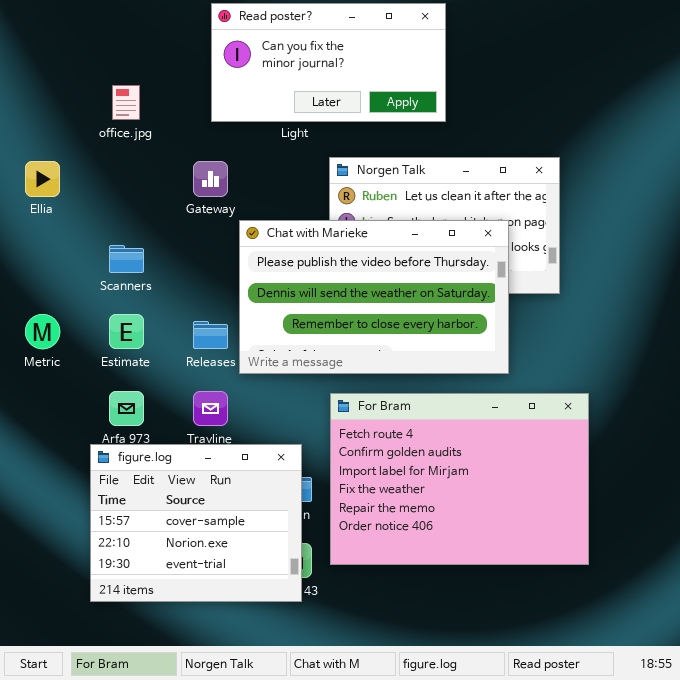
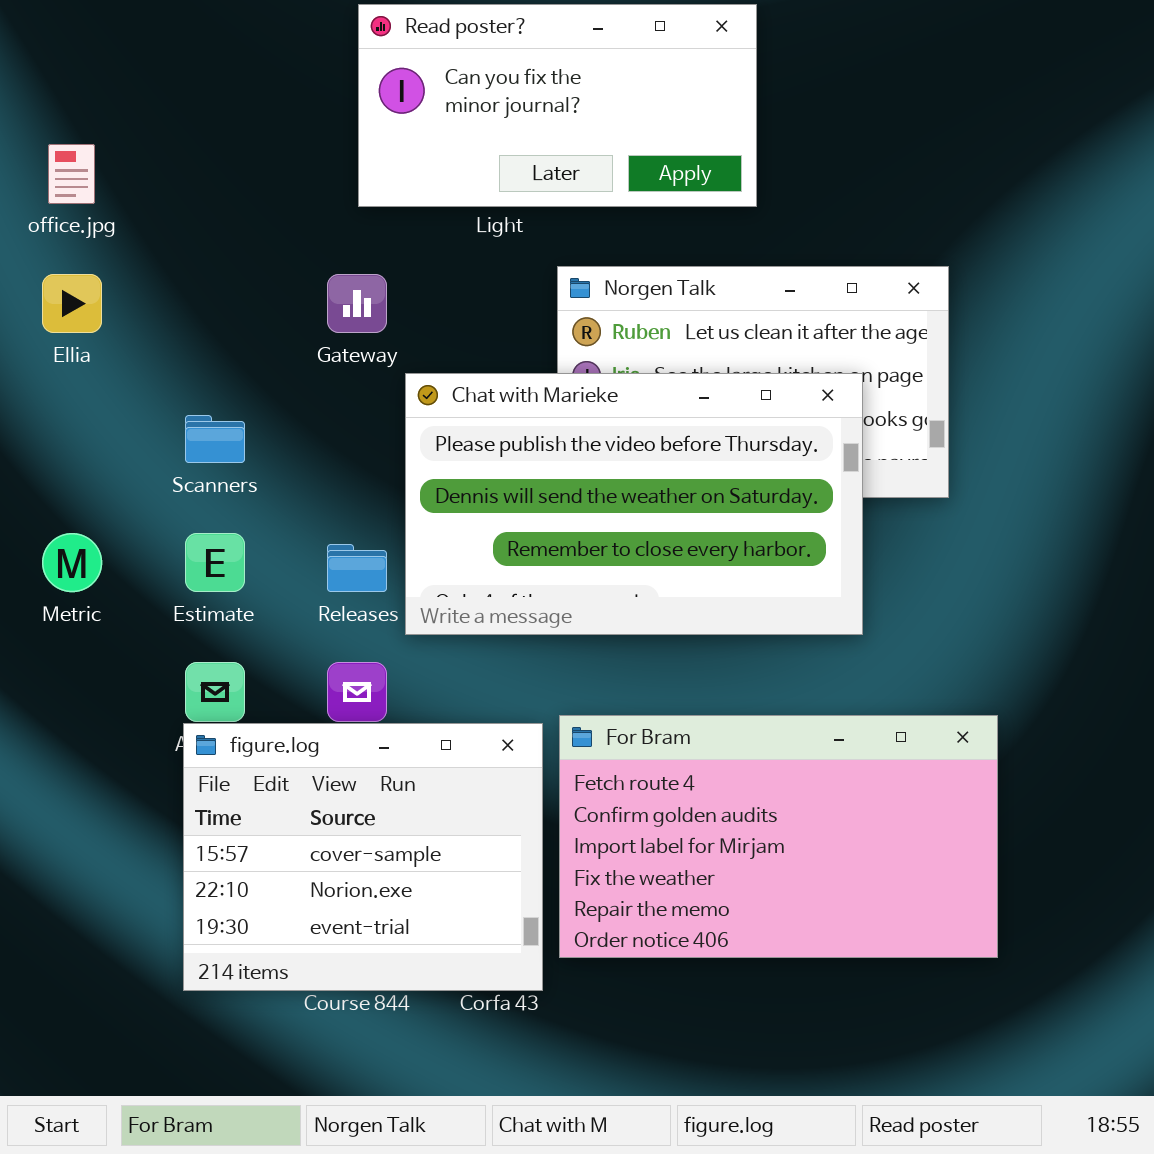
office.jpg: [112,85,140,120] -> [48,144,95,204], moved
For Bram: [330,393,589,565] -> [559,715,998,958], resized
figure.log: [90,444,302,602] -> [183,723,543,991], moved

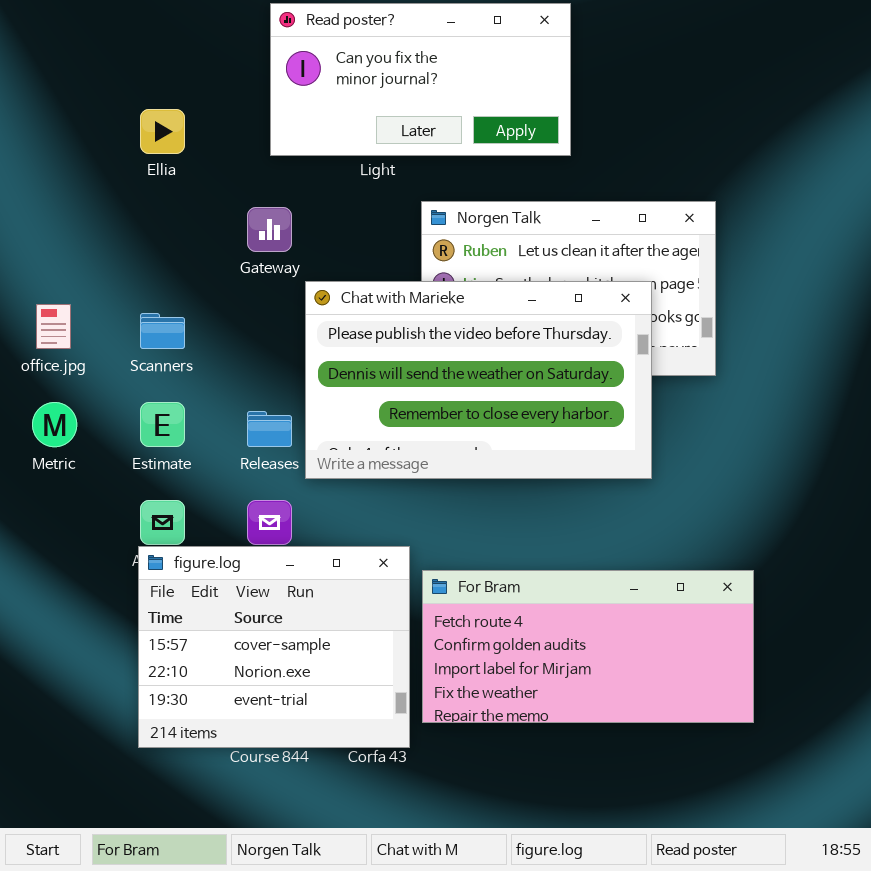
office.jpg: [48,144,95,204] -> [36,304,71,349], moved
Ellia: [42,274,102,333] -> [140,109,185,154], moved
For Bram: [559,715,998,958] -> [422,570,754,723], resized

